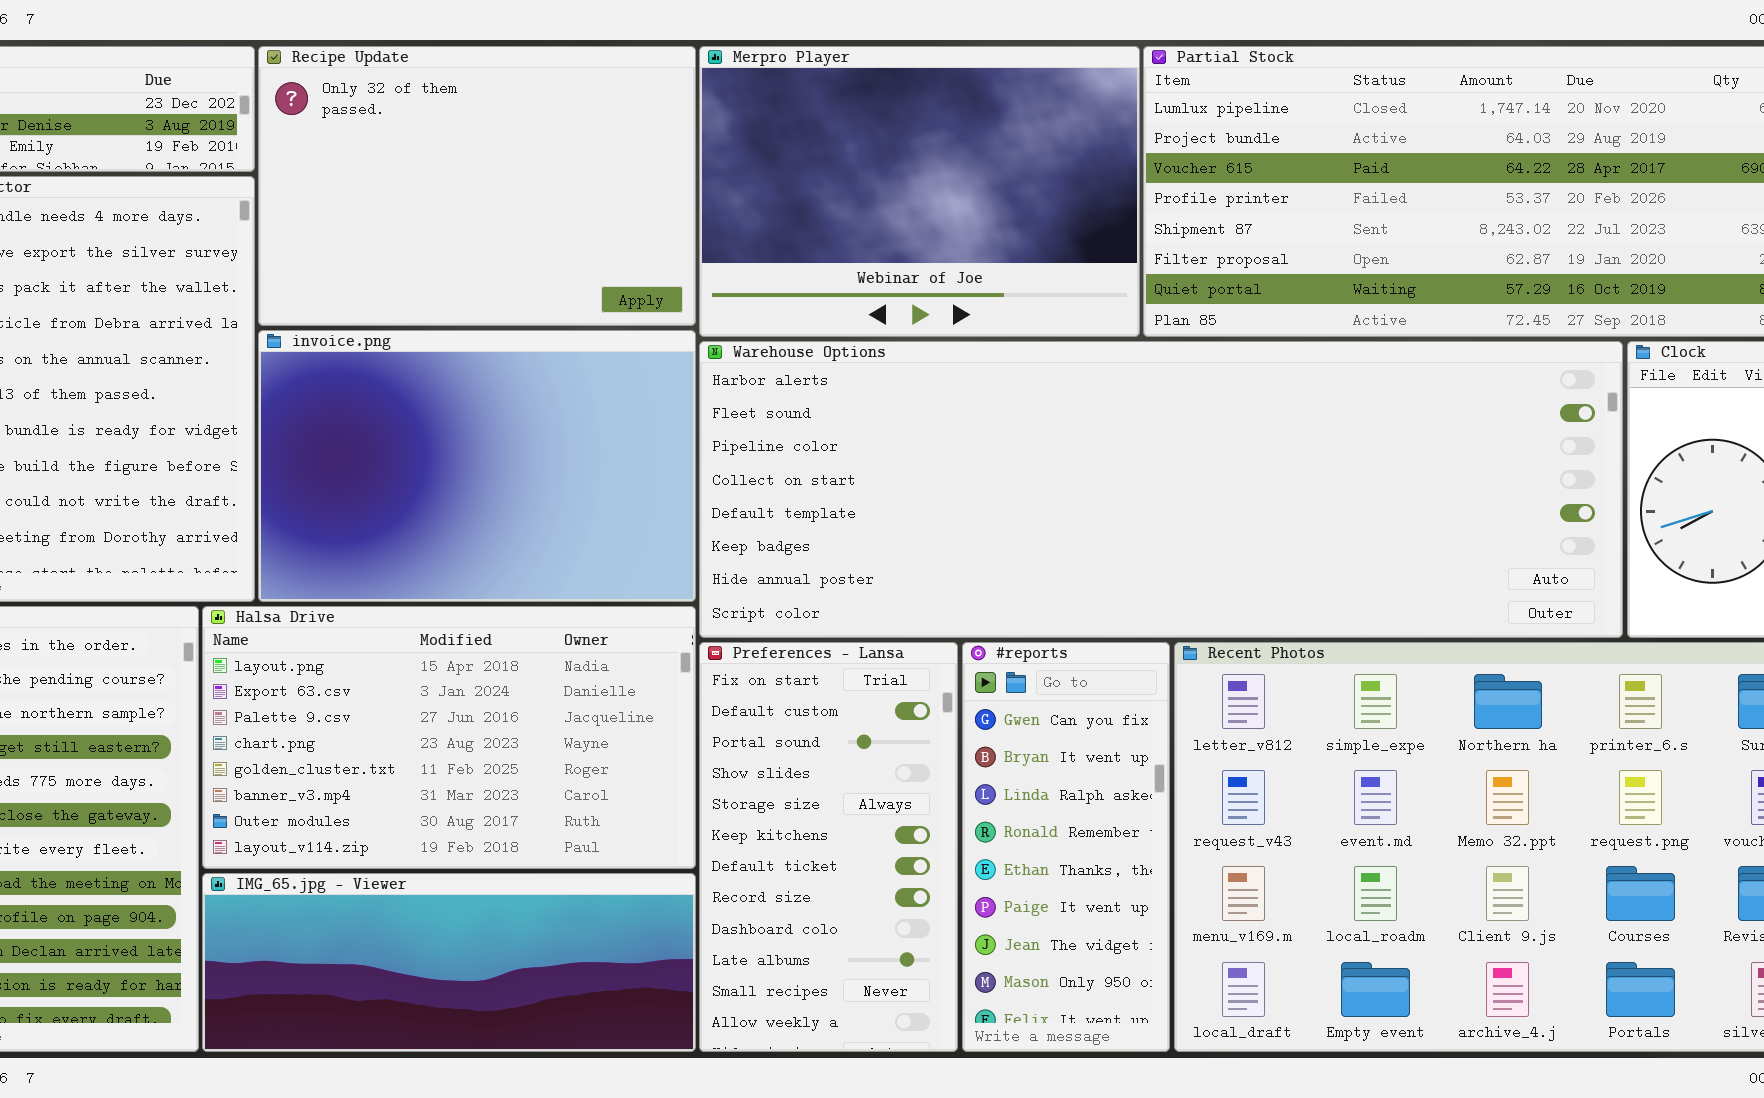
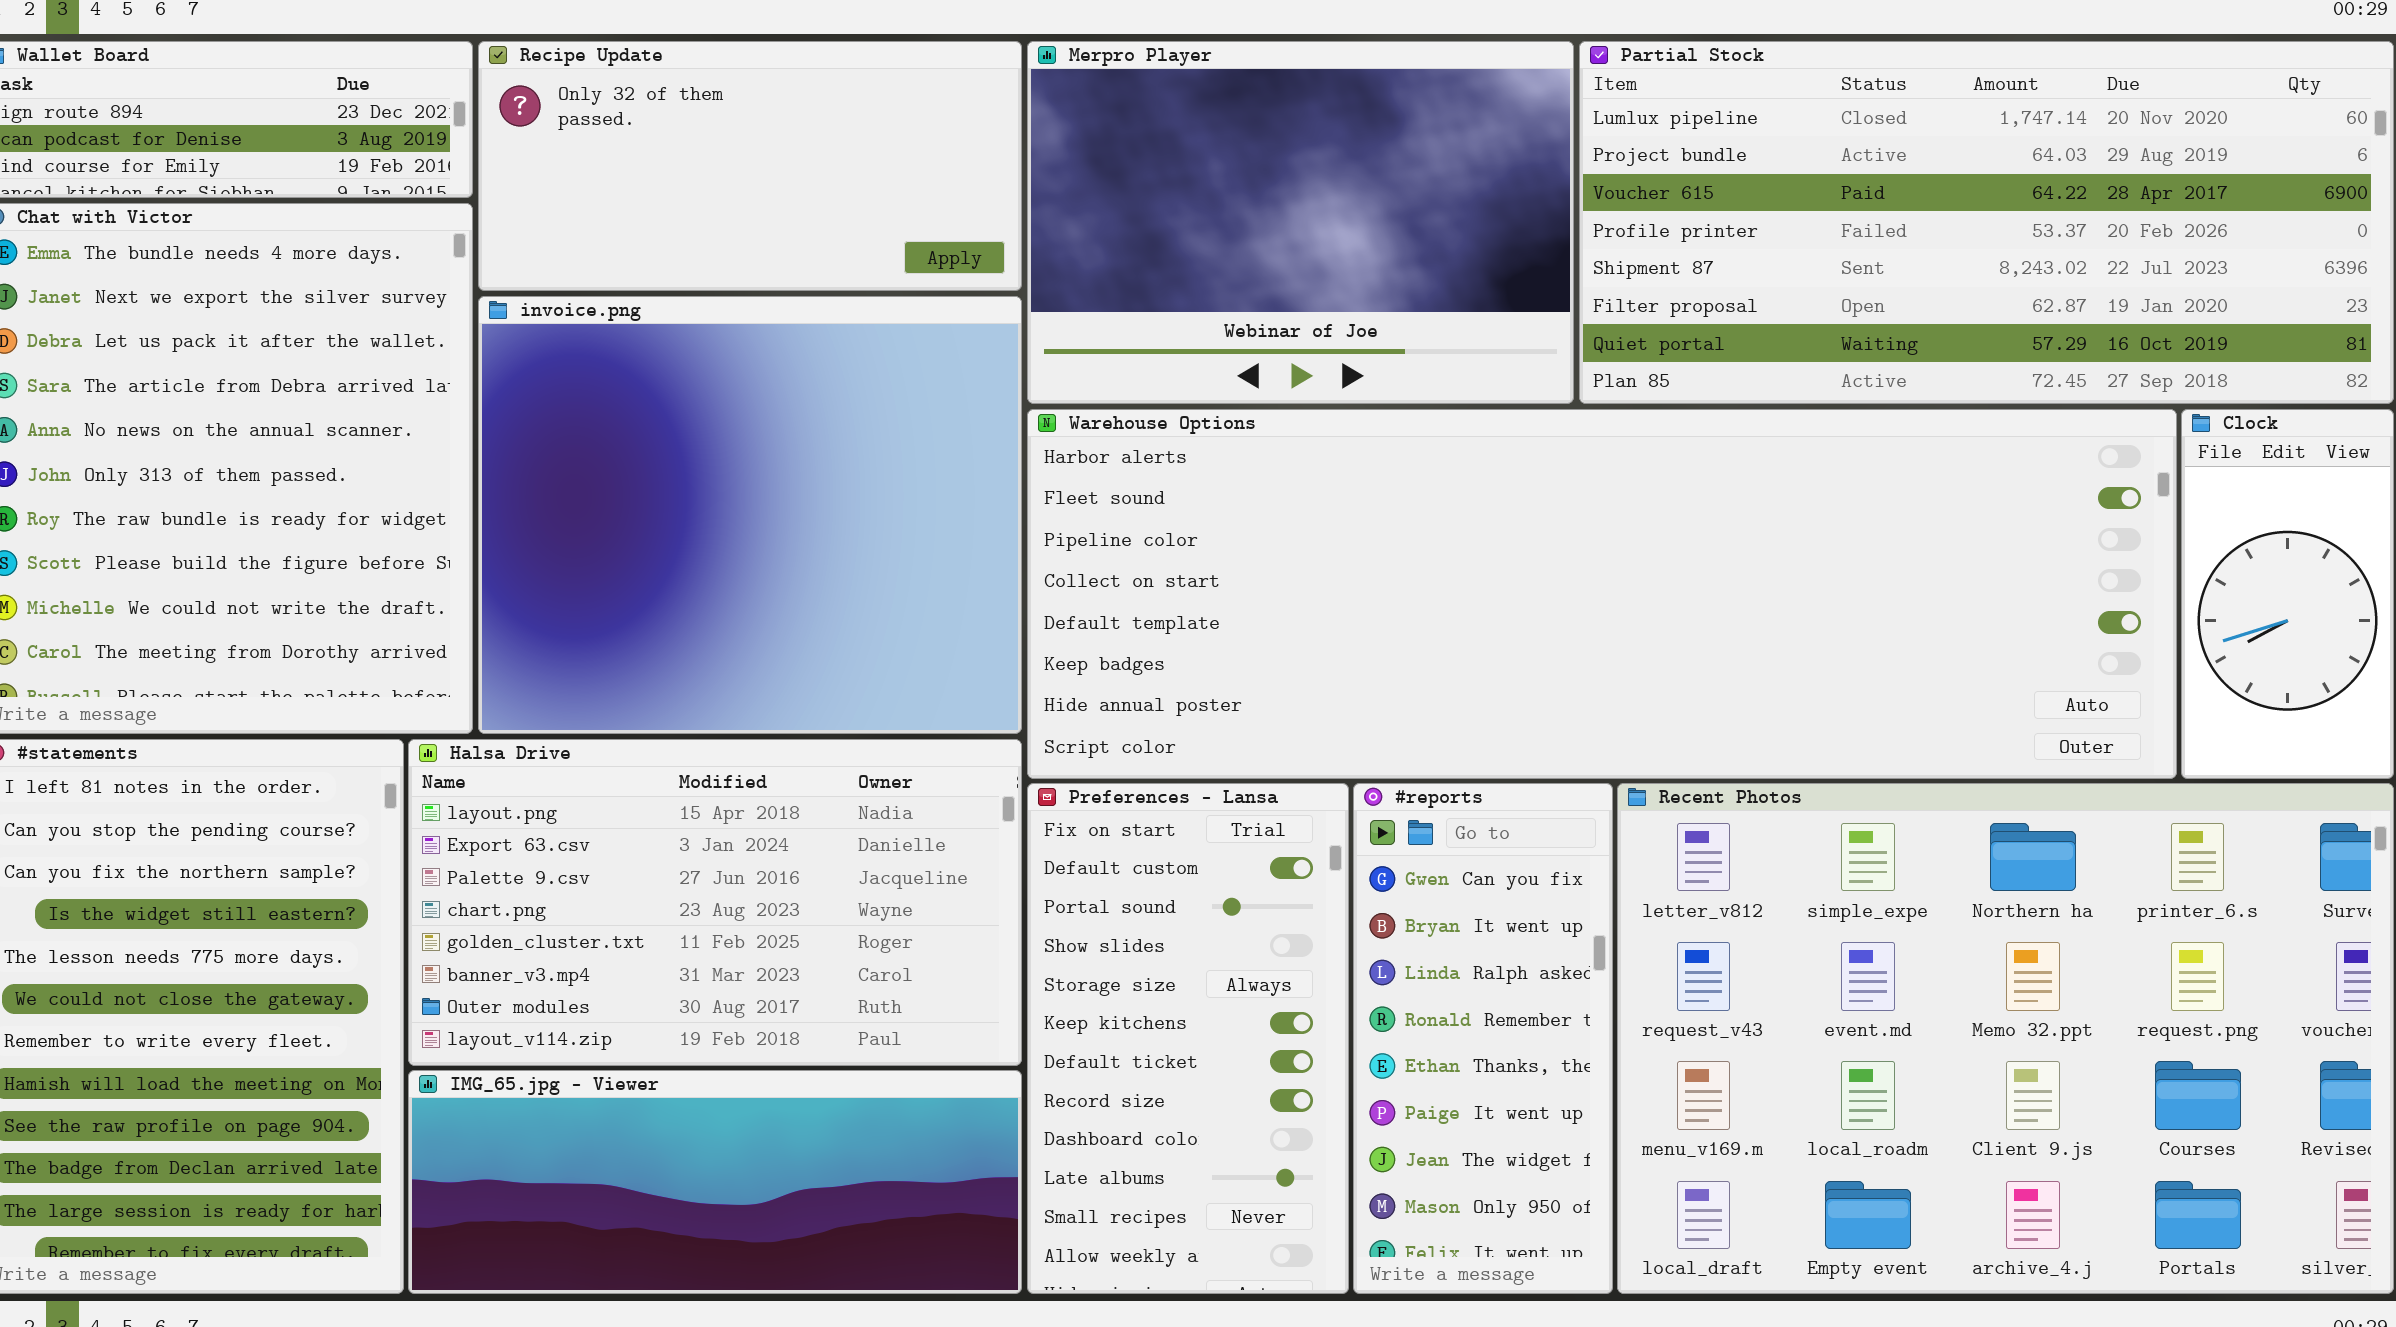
Recipe Update: [258,46,696,326] -> [478,41,1022,291], resized
invoice.png: [258,330,696,602] -> [478,296,1022,734], resized

